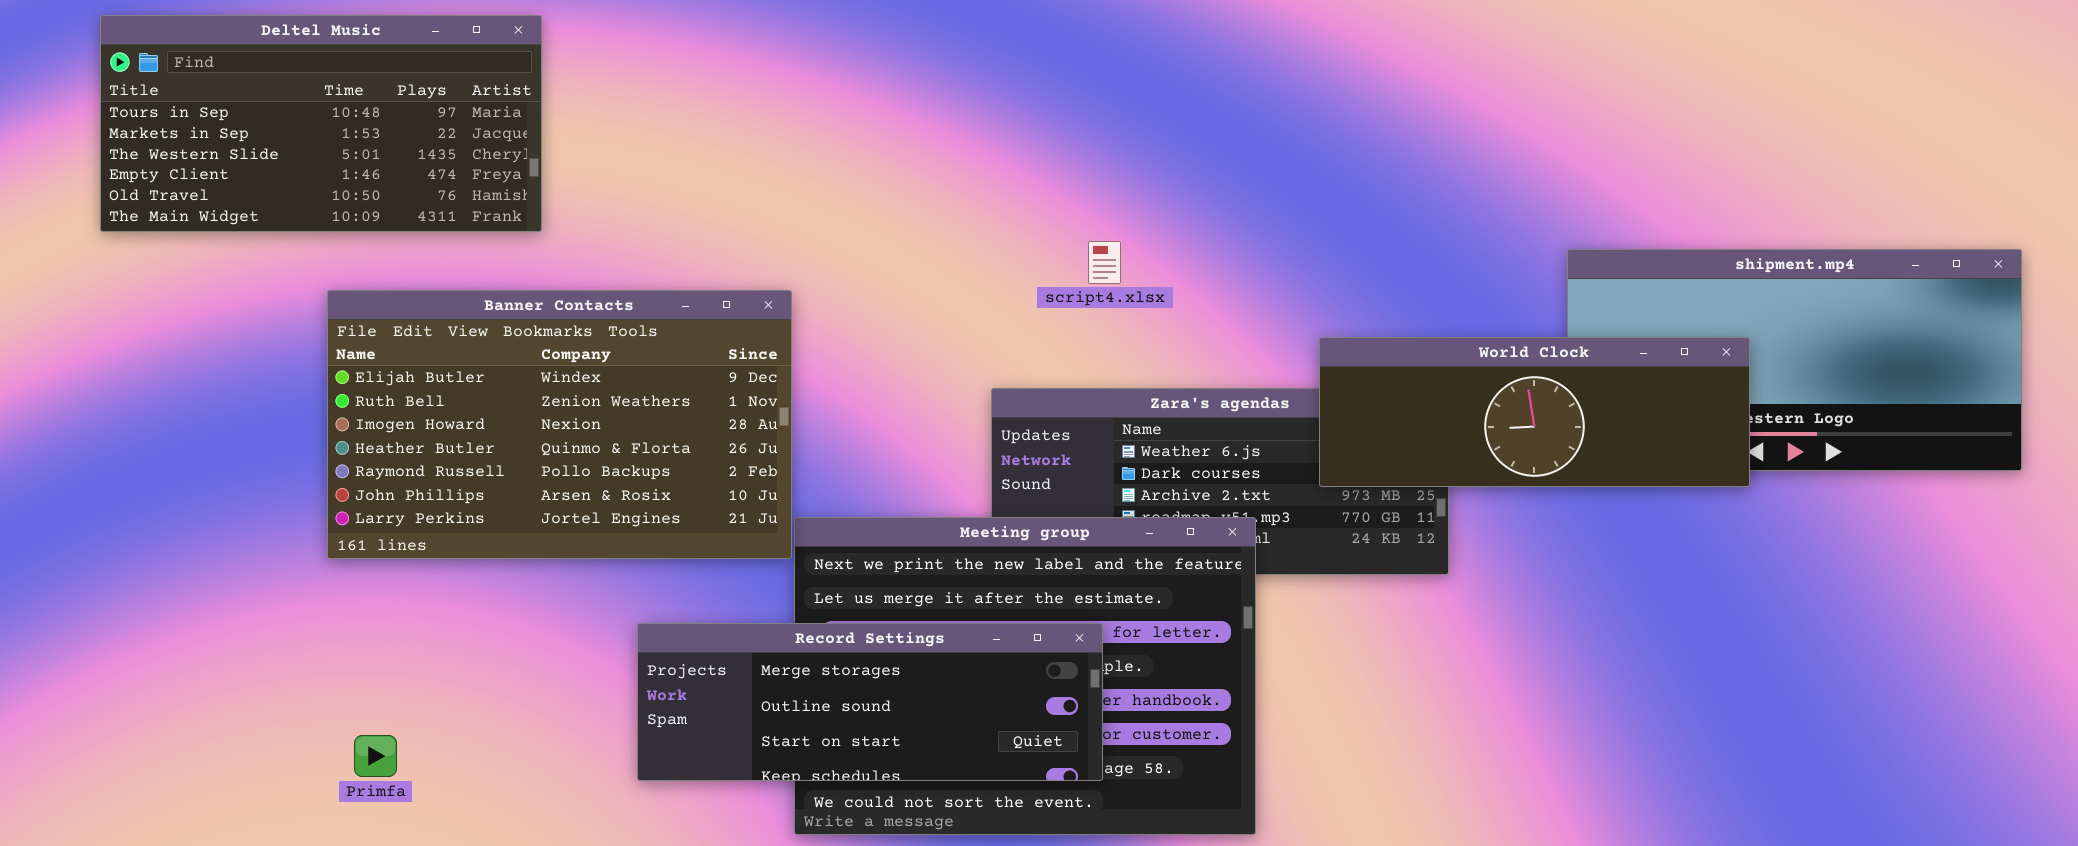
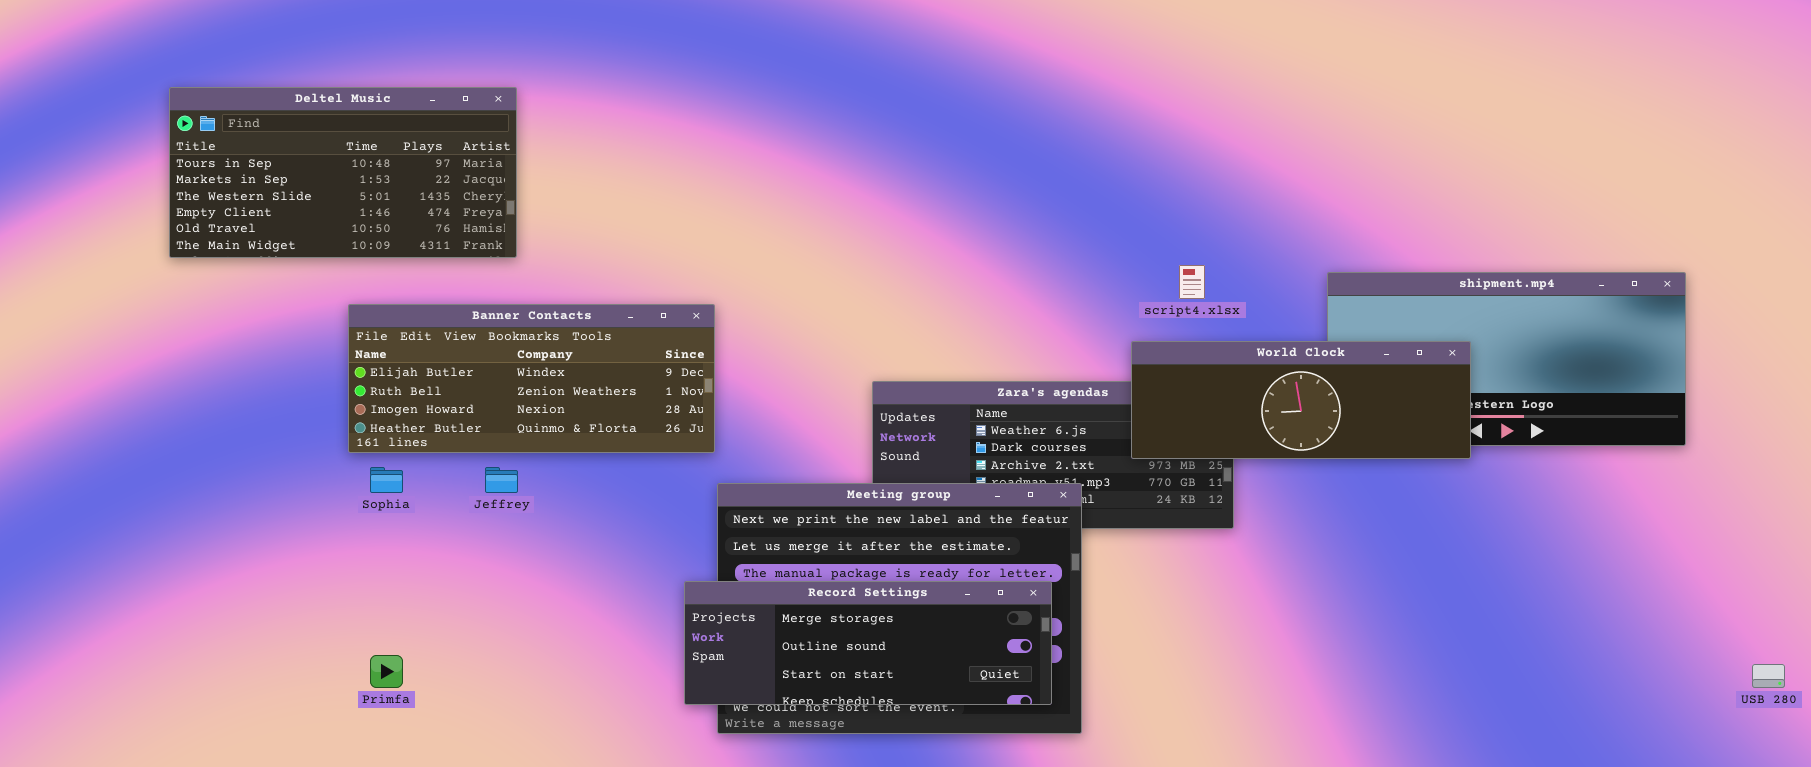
script4.xlsx: [1088,241,1121,284] -> [1179,265,1205,299], moved
Banner Contacts: [327,290,792,559] -> [348,304,715,453], resized
Record Settings: [637,623,1103,781] -> [684,581,1052,705], moved

